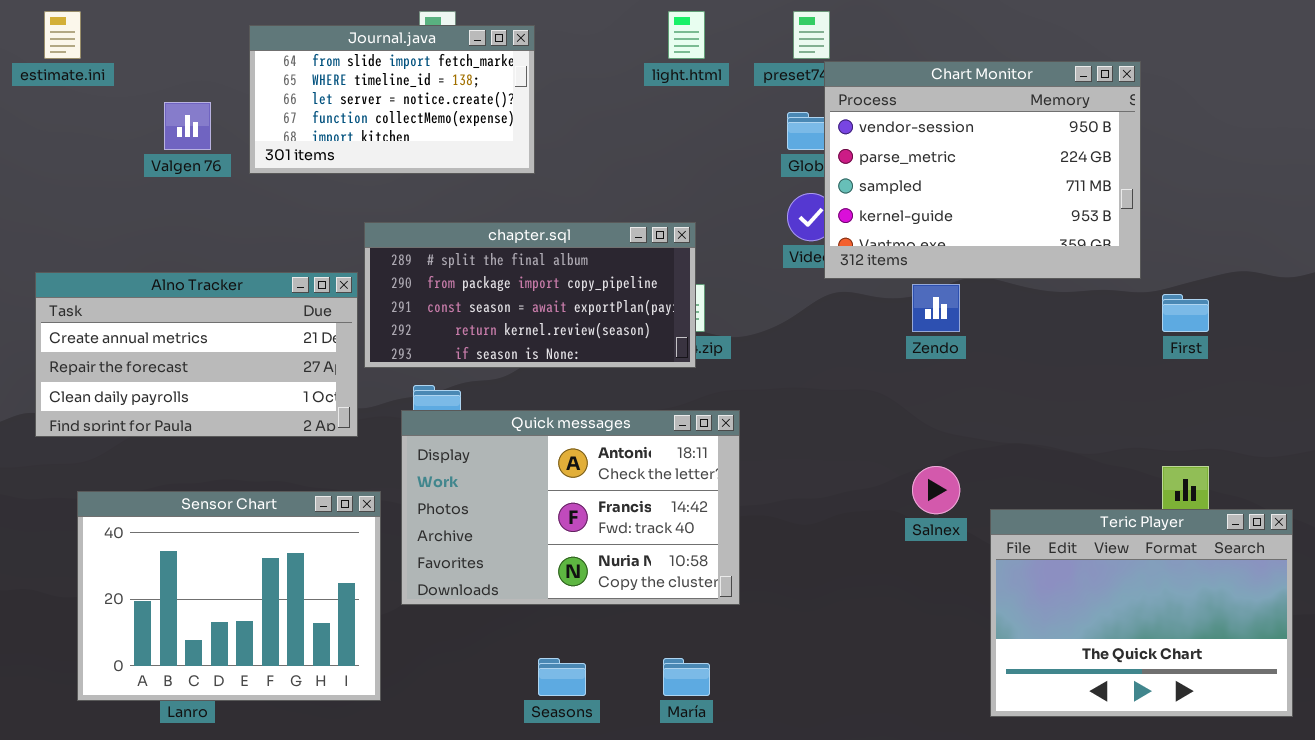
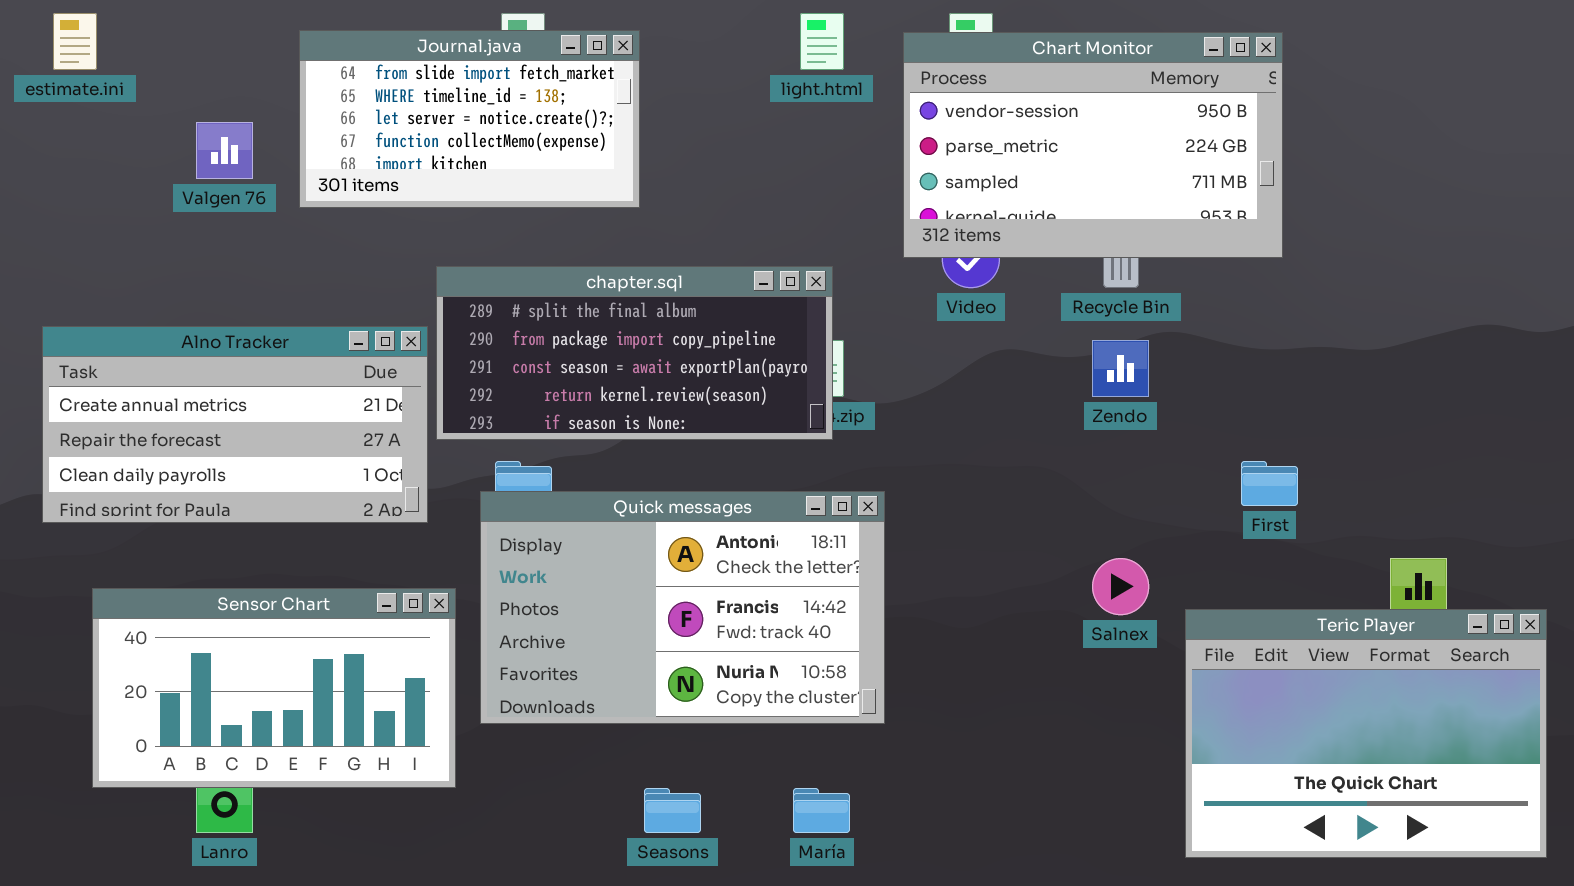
Chart Monitor: [824,61,1141,279] -> [903,32,1283,258], moved, resized
First: [1162,294,1209,332] -> [1241,461,1298,506], moved
Sensor Chart: [77,491,381,701] -> [92,588,456,788], resized

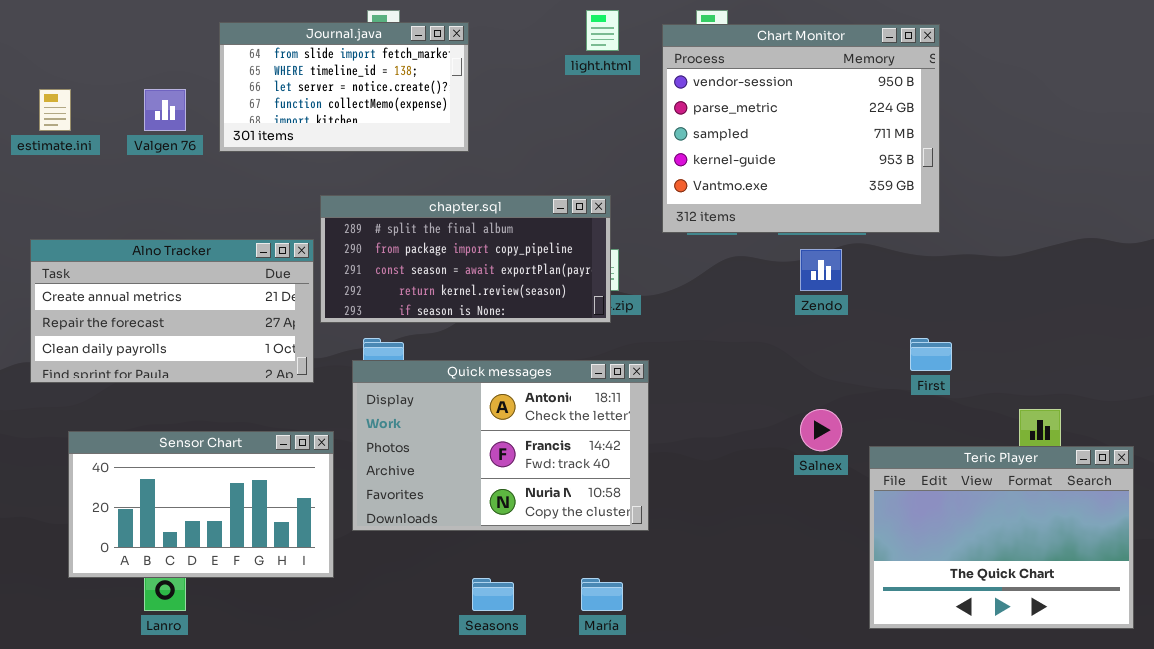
estimate.ini: [53,13,97,70] -> [39,89,71,131], moved
Chart Monitor: [903,32,1283,258] -> [662,24,940,233], resized

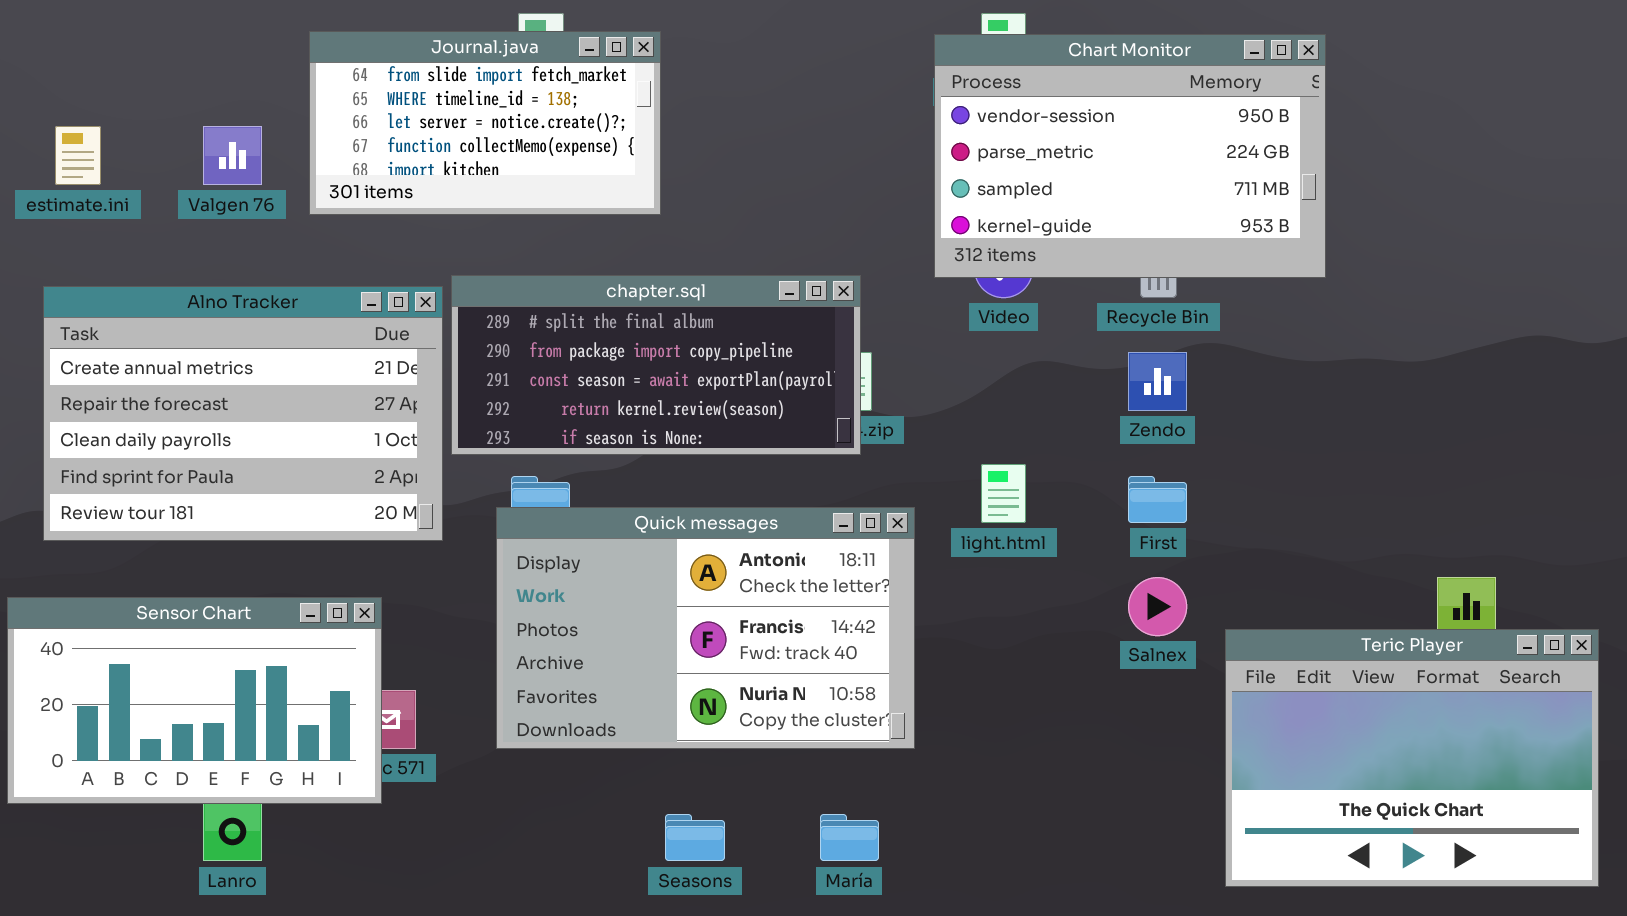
light.html: [586,10,619,51] -> [981,464,1026,523], moved
Chart Monitor: [662,24,940,233] -> [934,34,1326,278], resized
Alno Tracker: [30,239,314,383] -> [43,286,443,541], resized
First: [910,338,952,371] -> [1128,476,1187,523], moved
Sensor Chart: [68,431,334,578] -> [7,597,382,804], moved

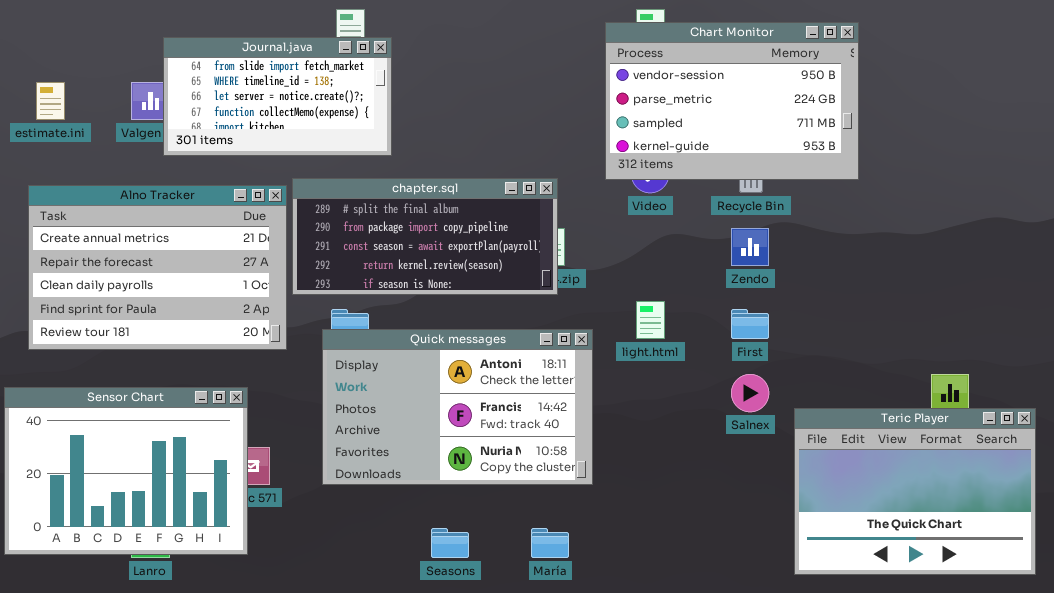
Journal.java: [309,31,661,215] -> [163,37,392,156], moved
Sensor Chart: [7,597,382,804] -> [4,387,248,555], resized

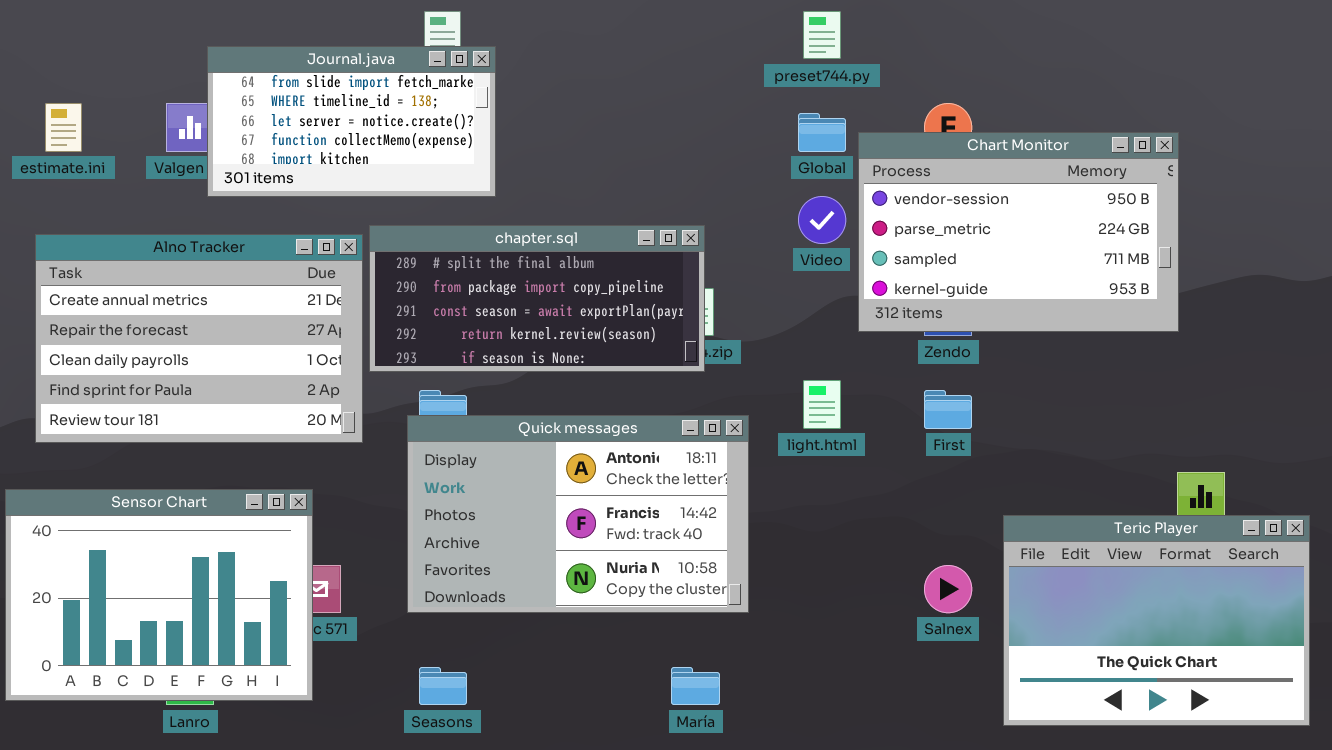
Chart Monitor: [605,22,859,180] -> [858,132,1179,332], moved
Salnex: [731,374,769,412] -> [924,565,972,613], moved
Seasons: [431,528,469,558] -> [419,667,467,705], moved

